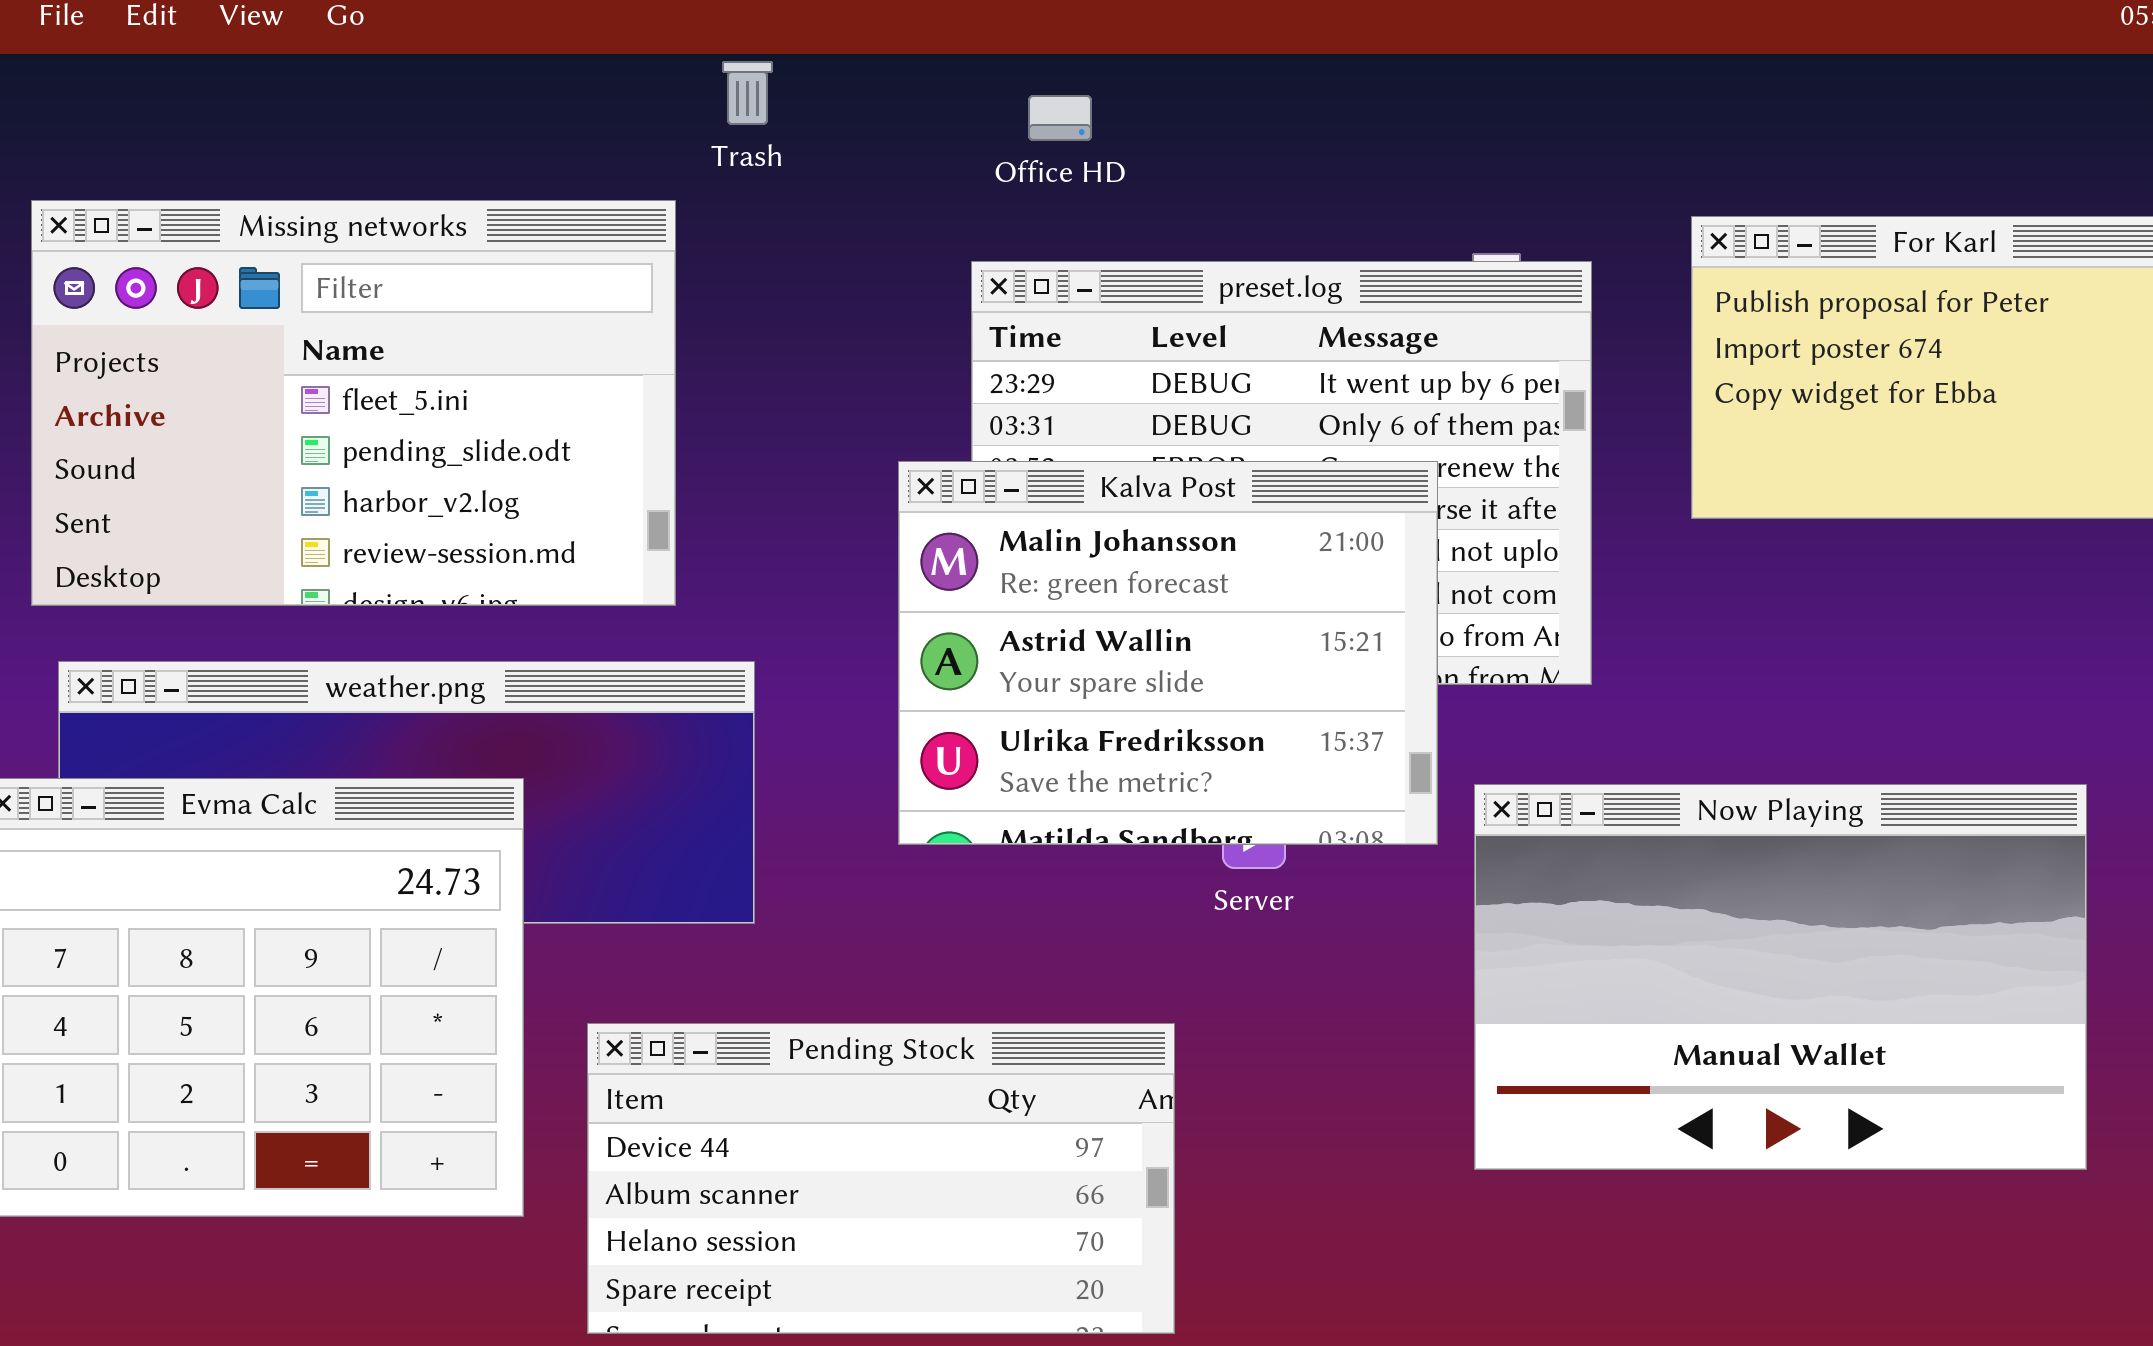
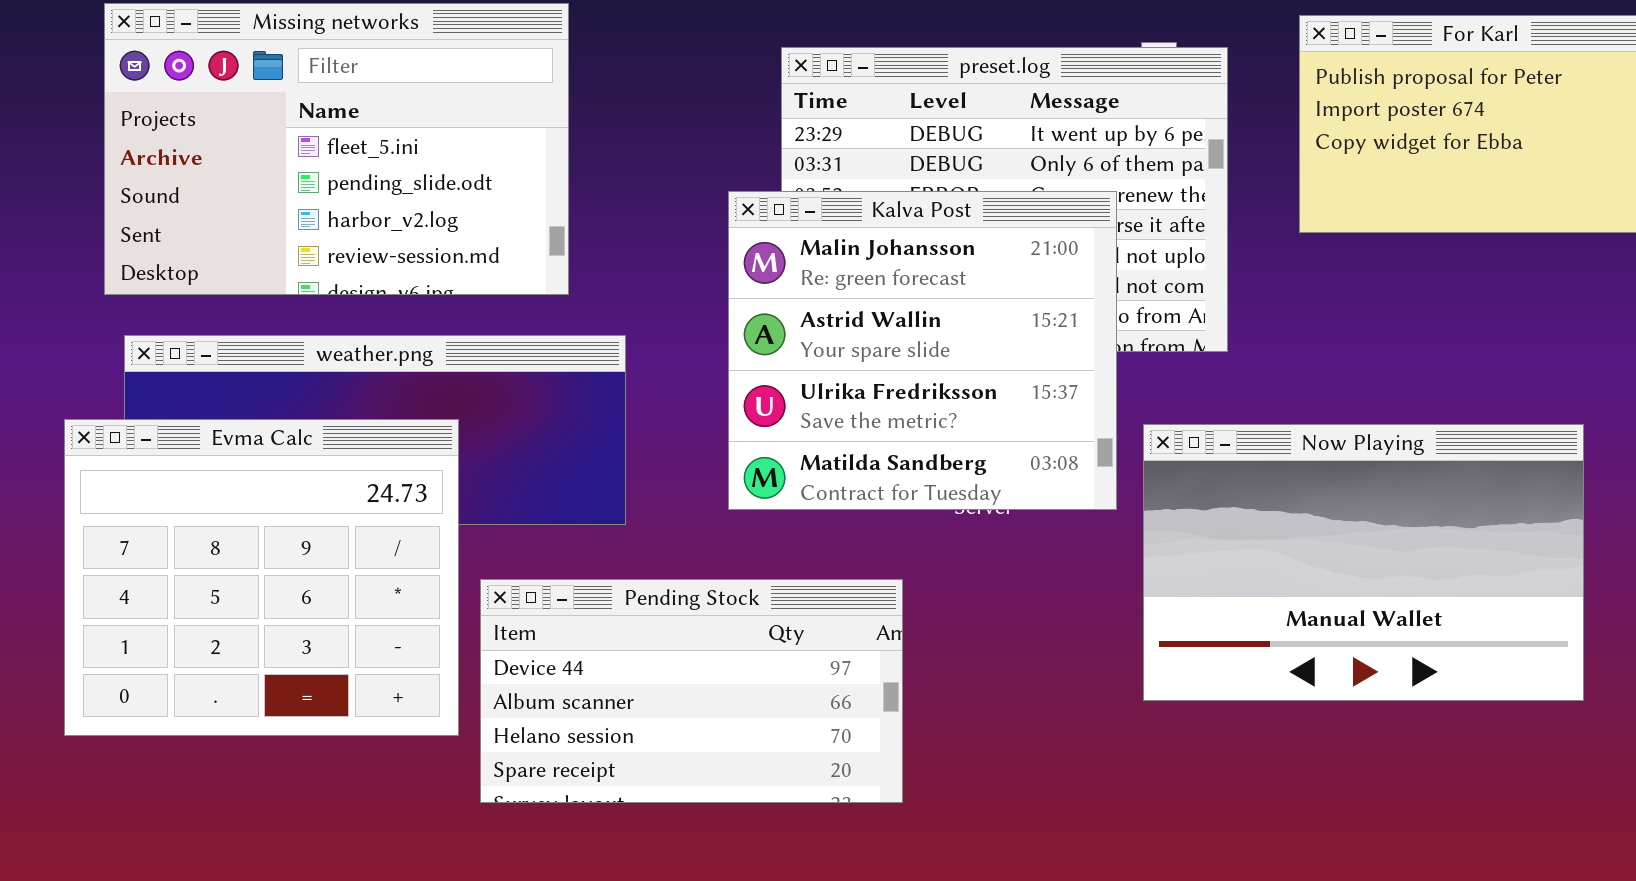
Kalva Post: [898,461,1438,845] -> [728,191,1117,510], resized
Pending Stock: [587,1023,1175,1334] -> [480,579,903,803], moved

